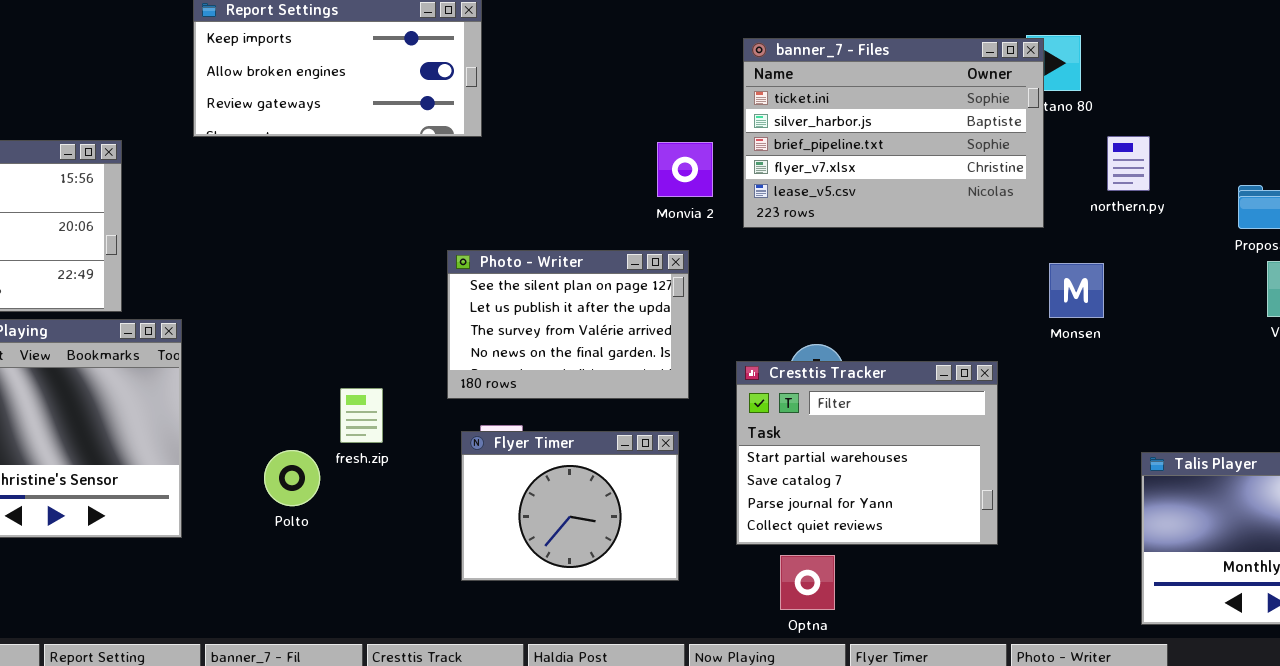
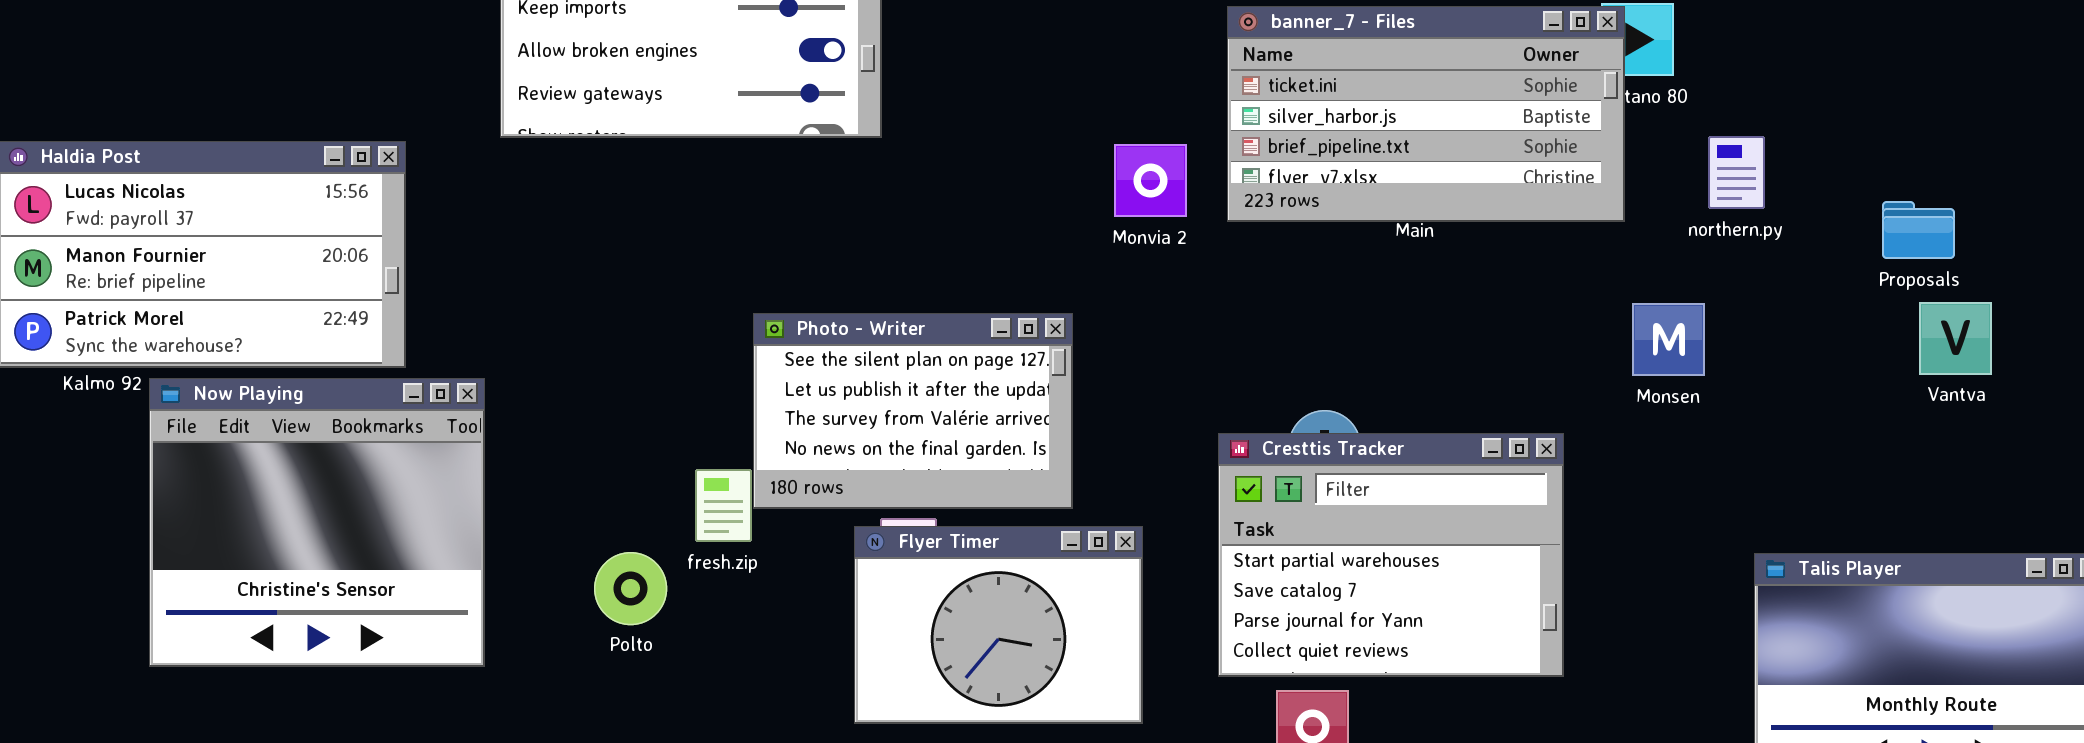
banner_7 - Files: [743,38,1044,228] -> [1227,6,1625,222], resized
Photo - Writer: [447,250,689,399] -> [753,313,1073,509], moved

